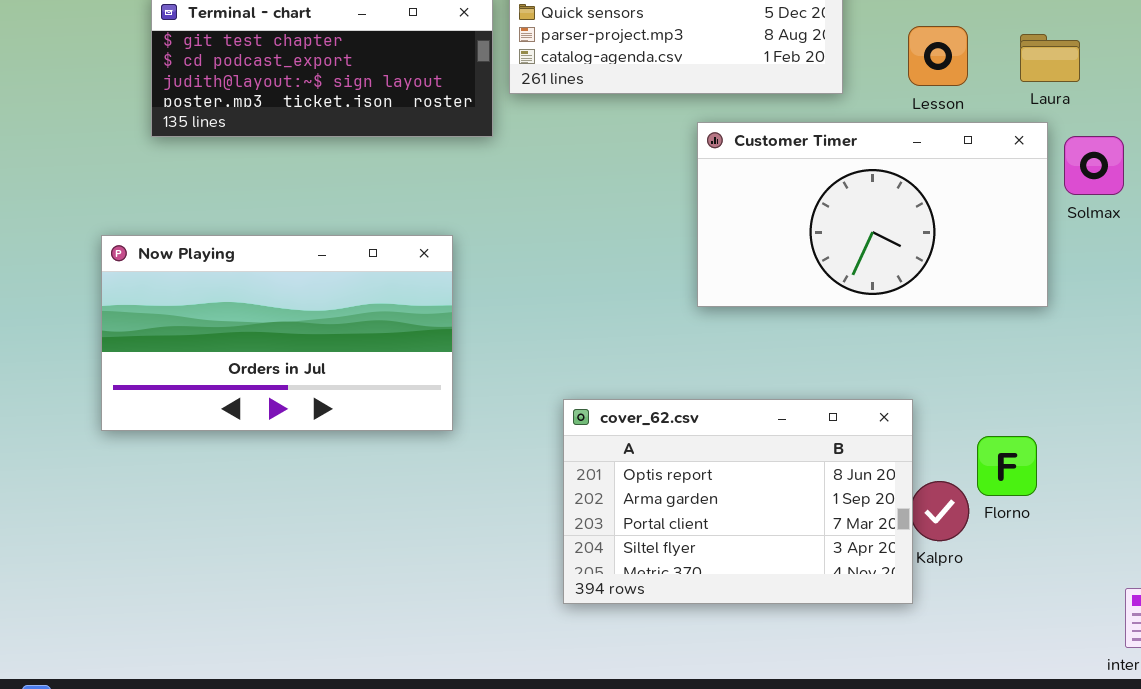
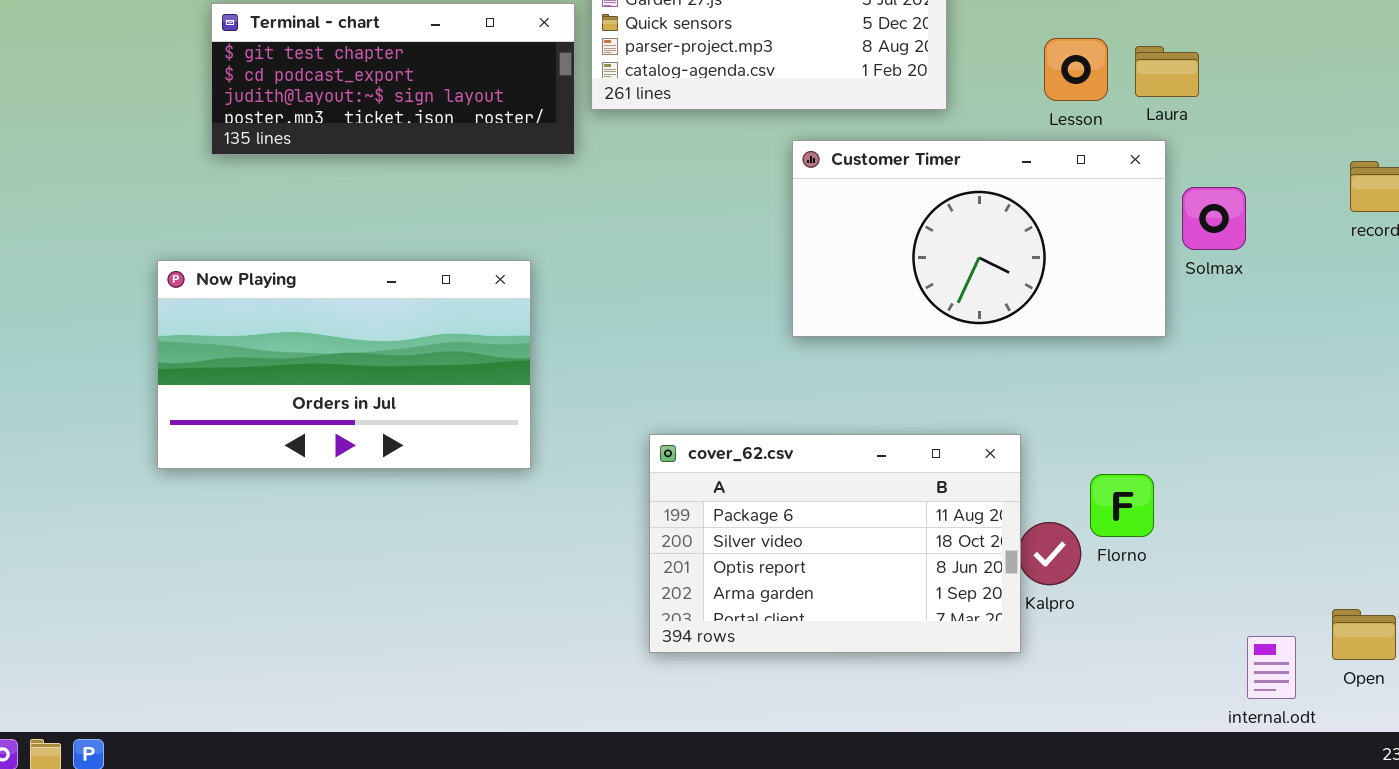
Lesson: [908,26,968,86] -> [1044,38,1108,101], moved
Solmax: [1064,136,1124,195] -> [1182,187,1246,250], moved
cover_62.csv: [563,399,913,604] -> [649,434,1021,653], scrolled up 2 rows

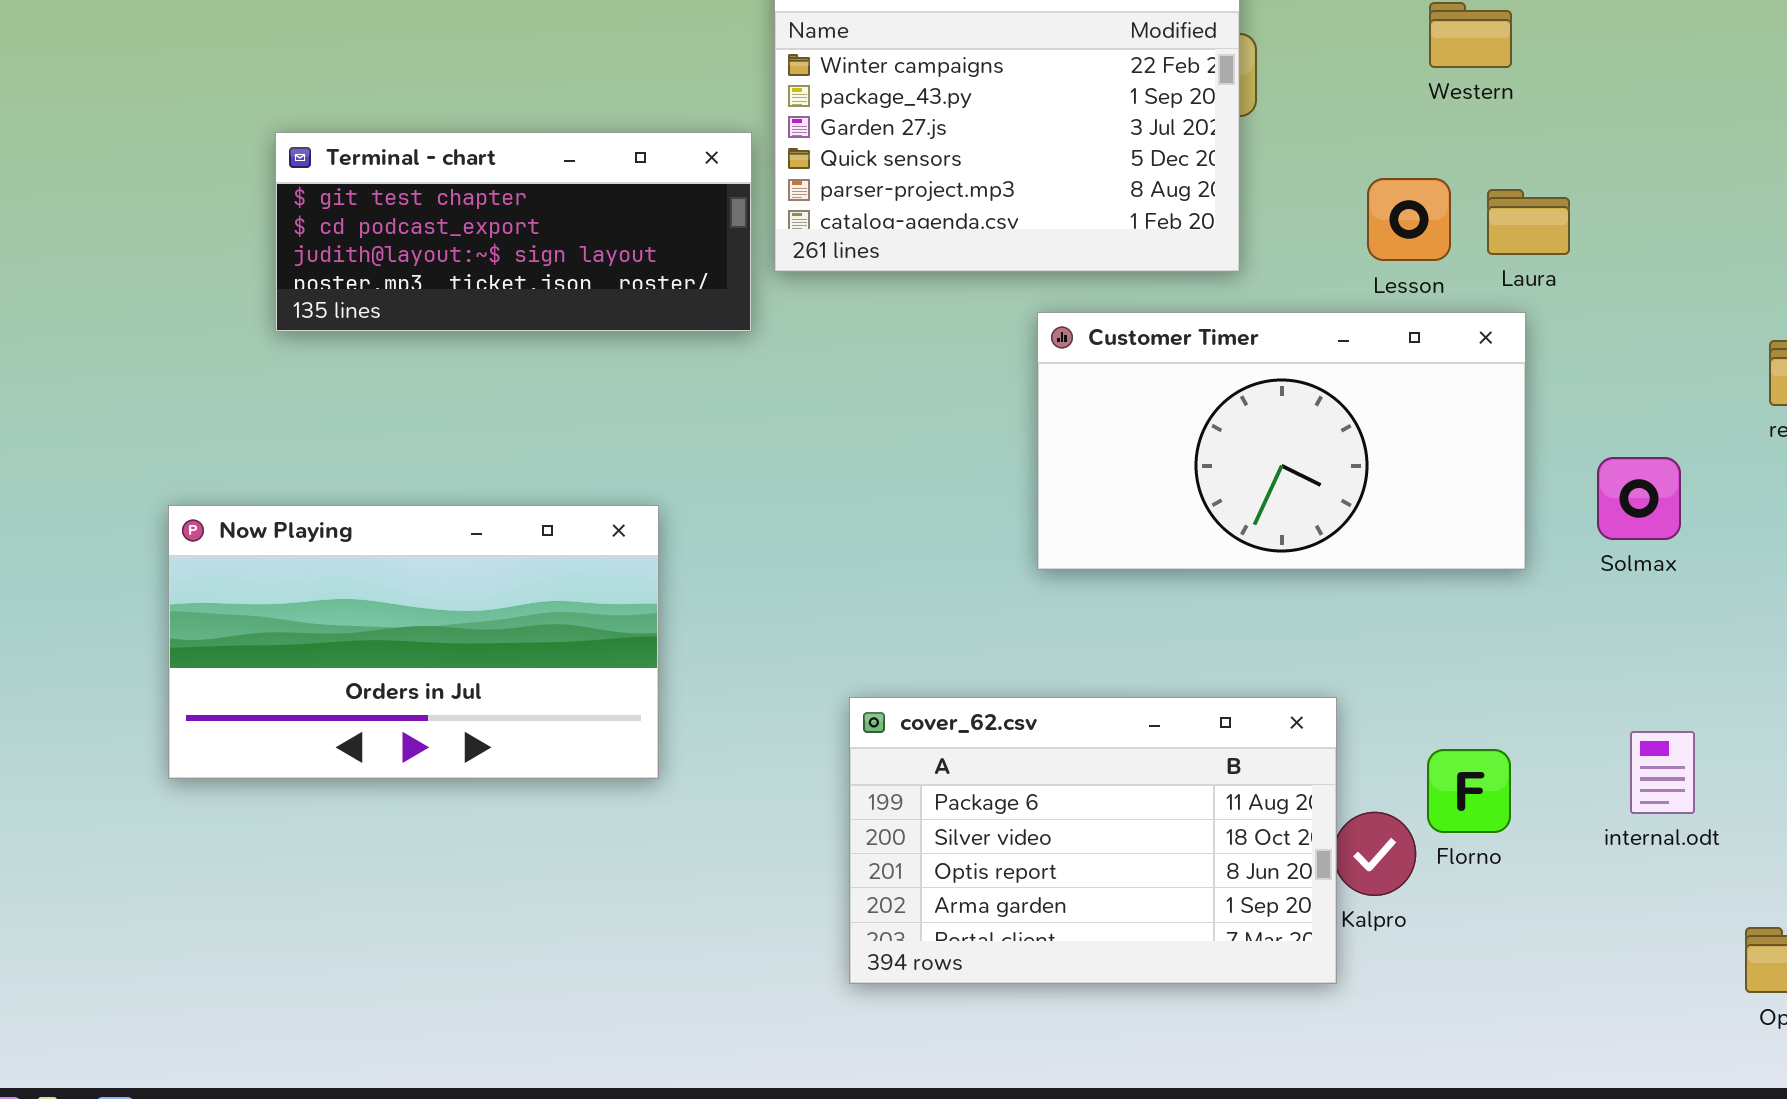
Solmax: [1182,187,1246,250] -> [1597,457,1681,540], moved
Now Playing: [157,260,531,469] -> [168,505,659,779], moved
internal.odt: [1247,636,1296,699] -> [1630,731,1695,814], moved

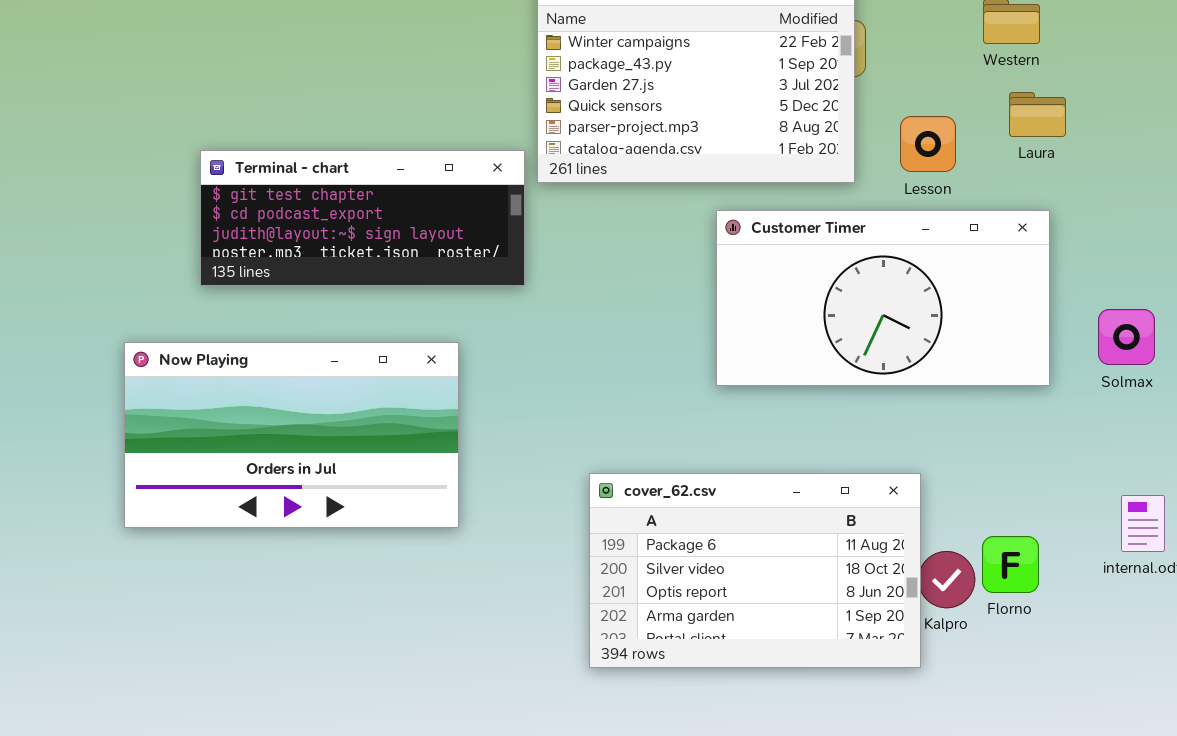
Terminal - chart: [275,132,752,332] -> [200,150,525,286], moved
Lesson: [1367,178,1451,261] -> [900,116,956,172], moved
Laura: [1487,189,1570,255] -> [1009,92,1066,137], moved
Florno: [1427,749,1511,833] -> [982,536,1039,593], moved

